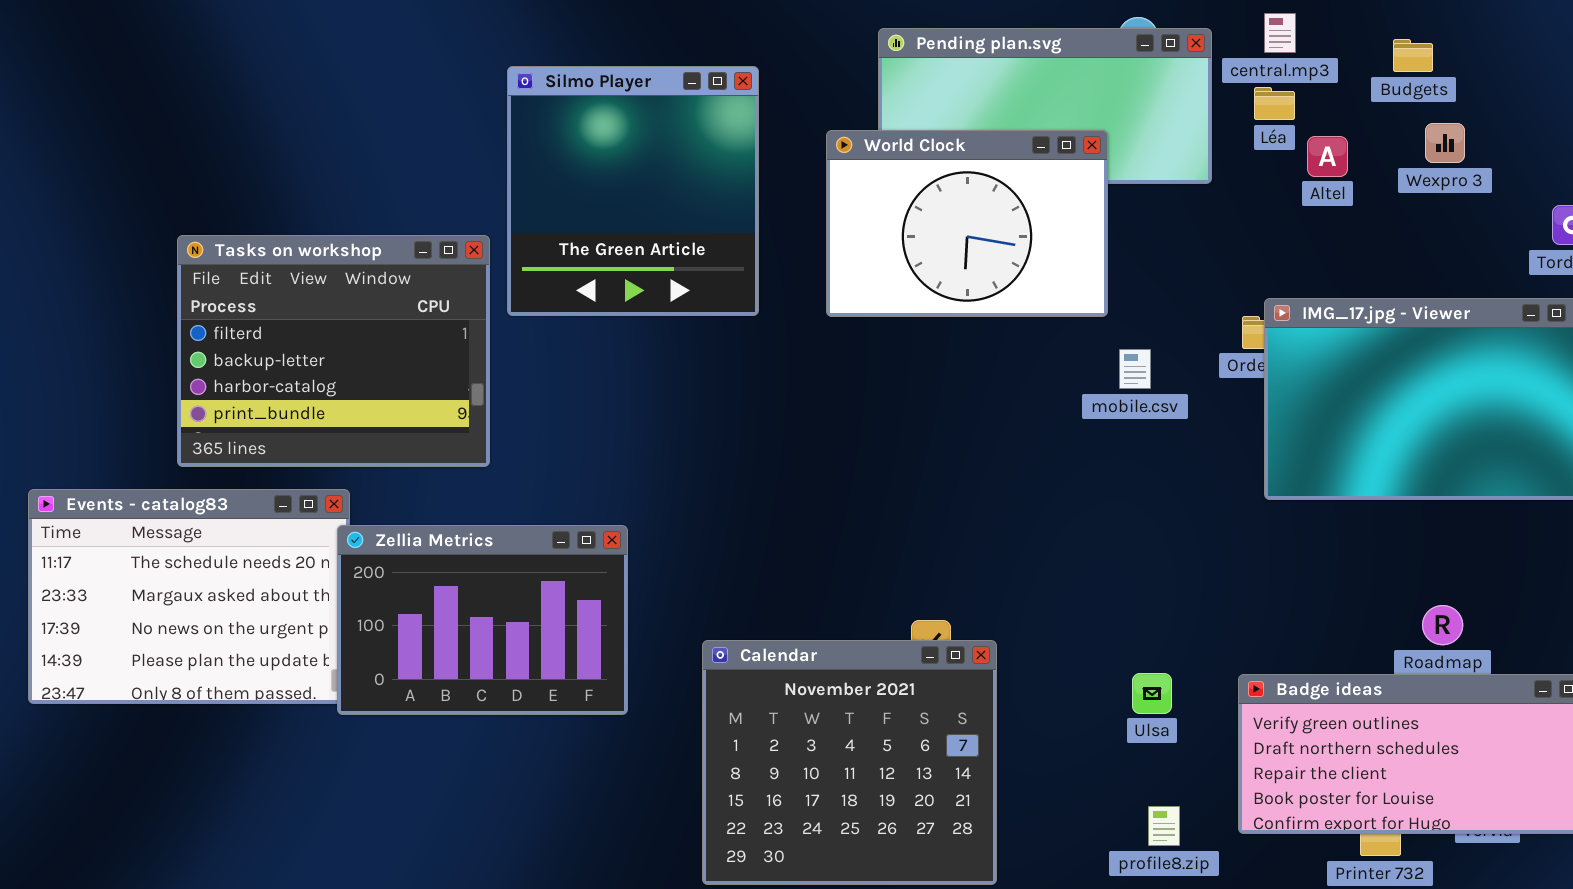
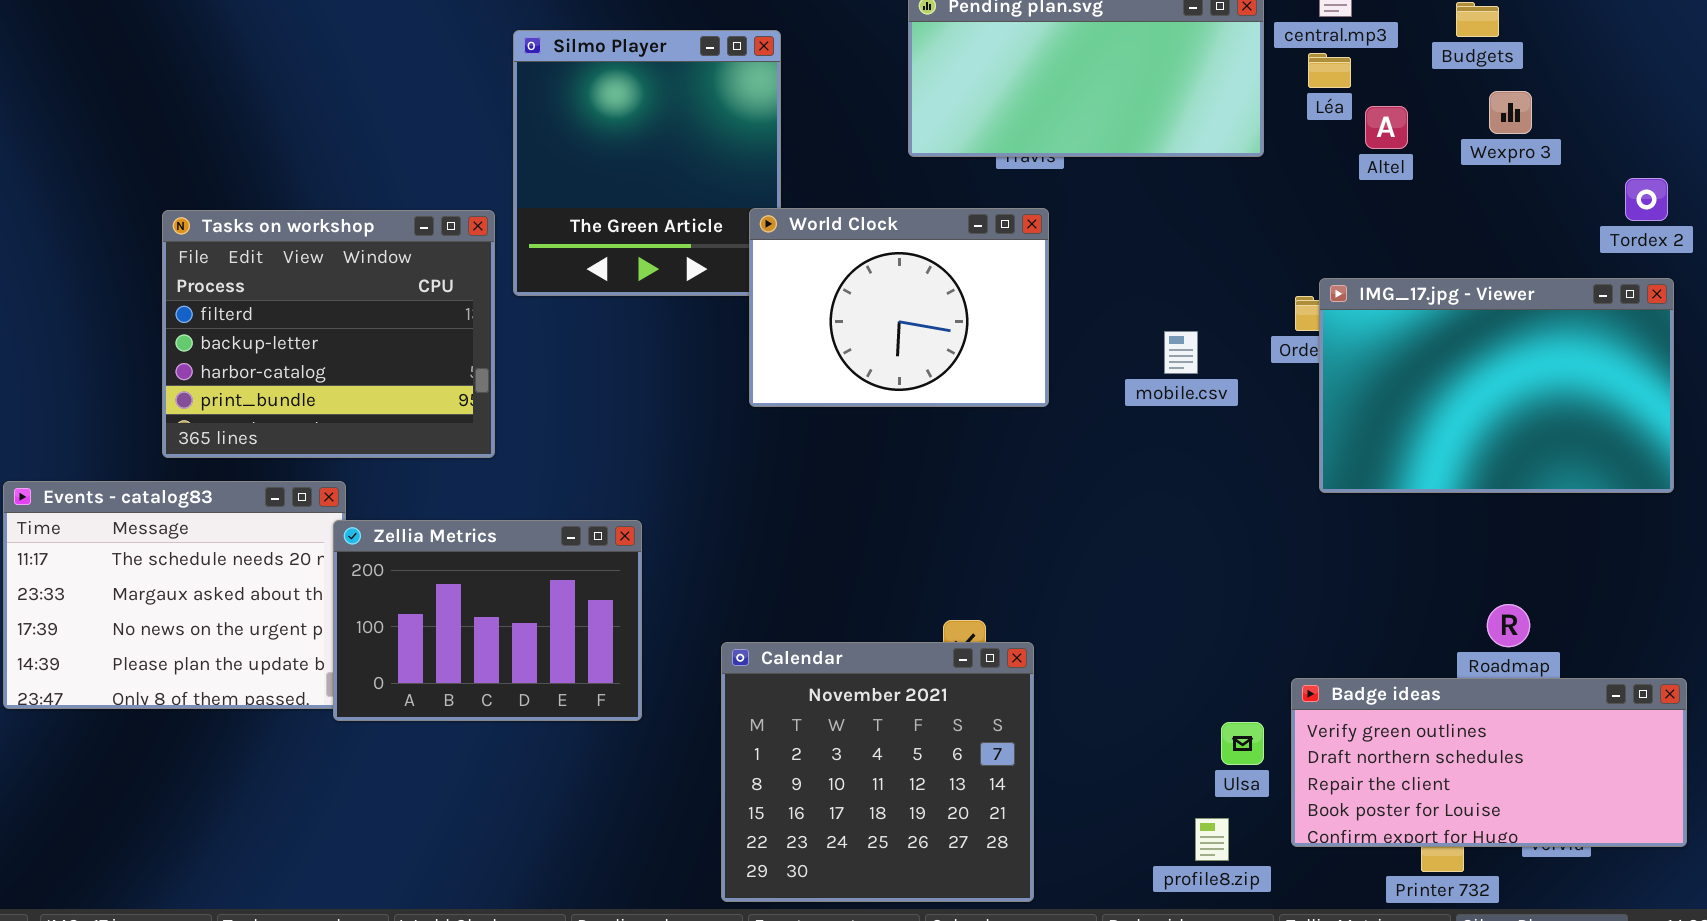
World Clock: [826,130,1108,317] -> [749,208,1049,407], moved
Ulsa: [1132,673,1172,714] -> [1221,722,1264,765], moved

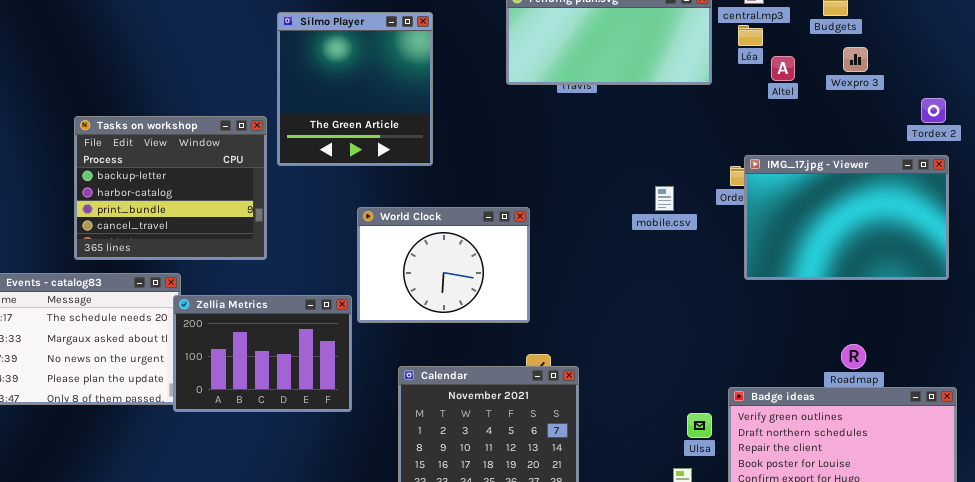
World Clock: [749,208,1049,407] -> [357,207,530,323], moved
Tasks on workshop: [162,210,495,458] -> [74,116,267,260], scrolled down 1 row

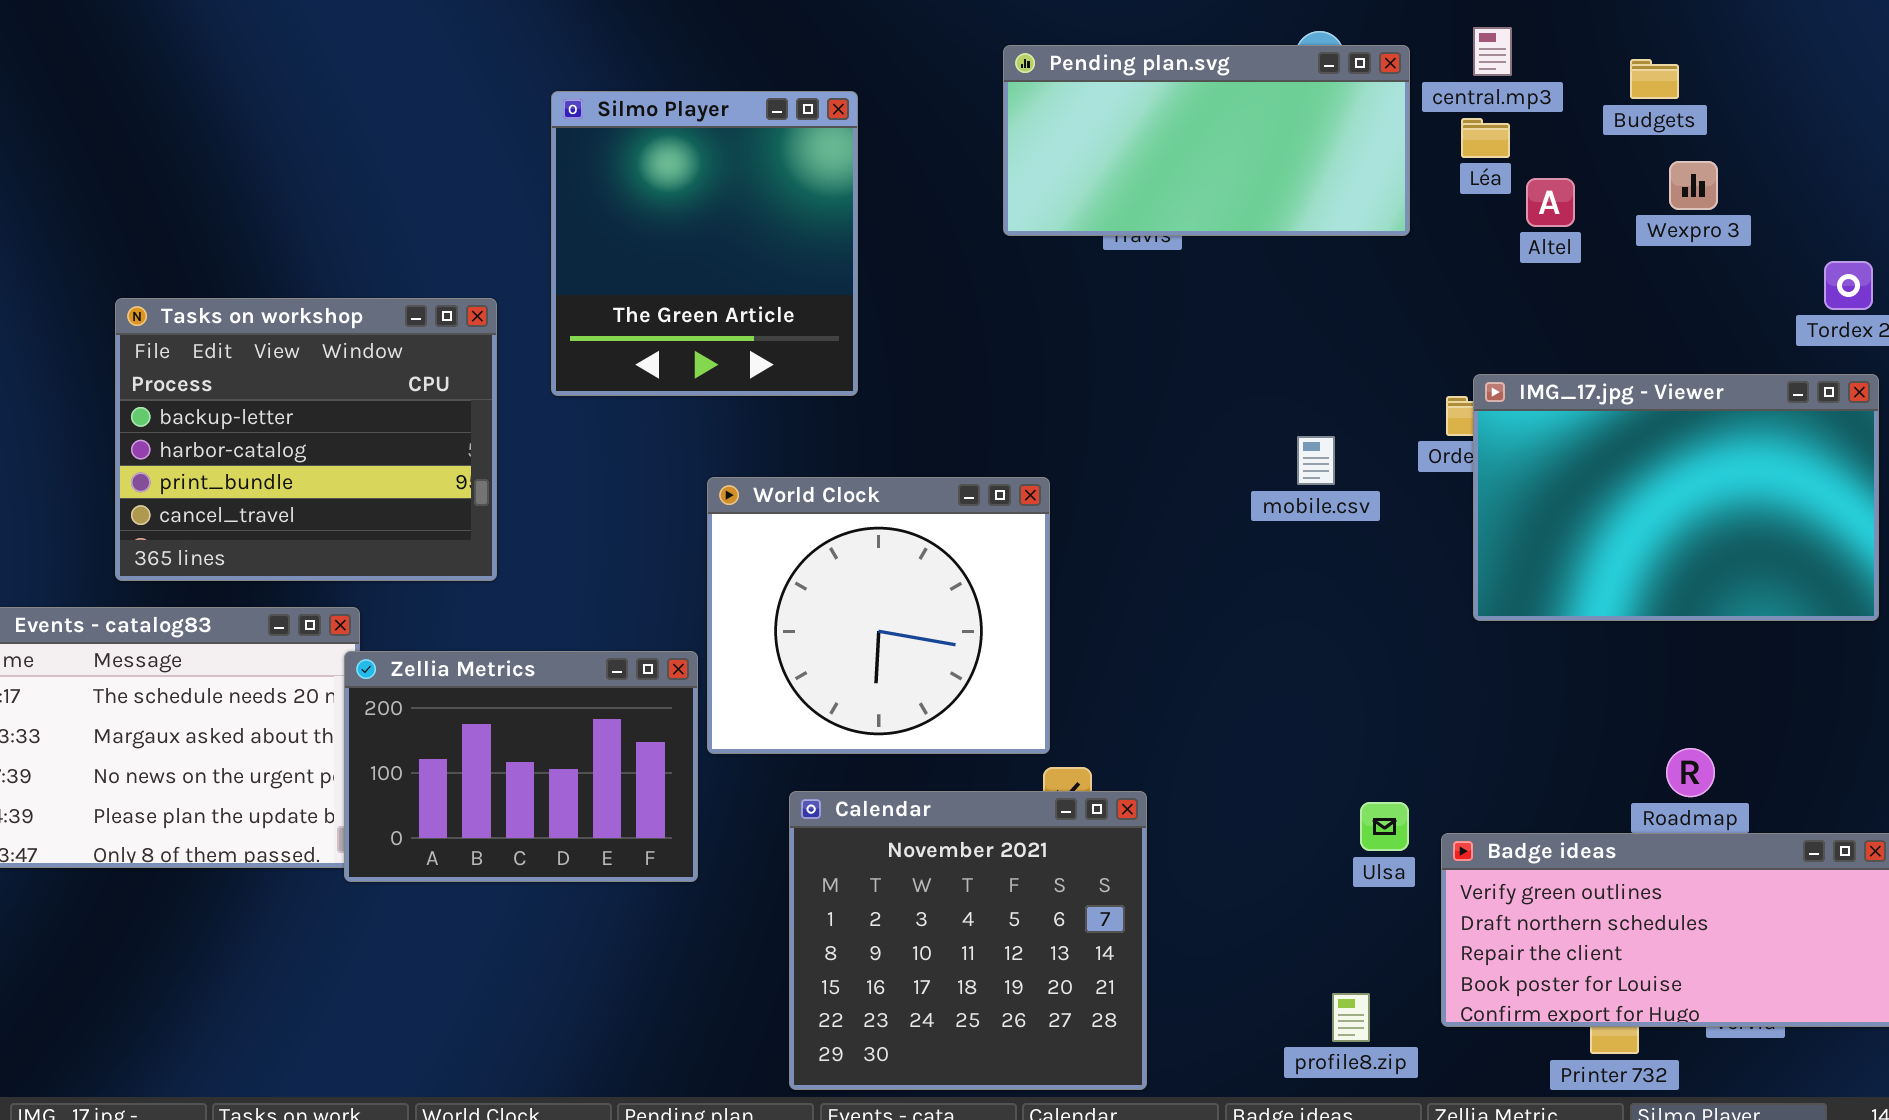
Tasks on workshop: [74,116,267,260] -> [115,298,497,581], moved
World Clock: [357,207,530,323] -> [707,477,1050,754], resized
Ulsa: [687,413,712,438] -> [1360,802,1409,851], moved

